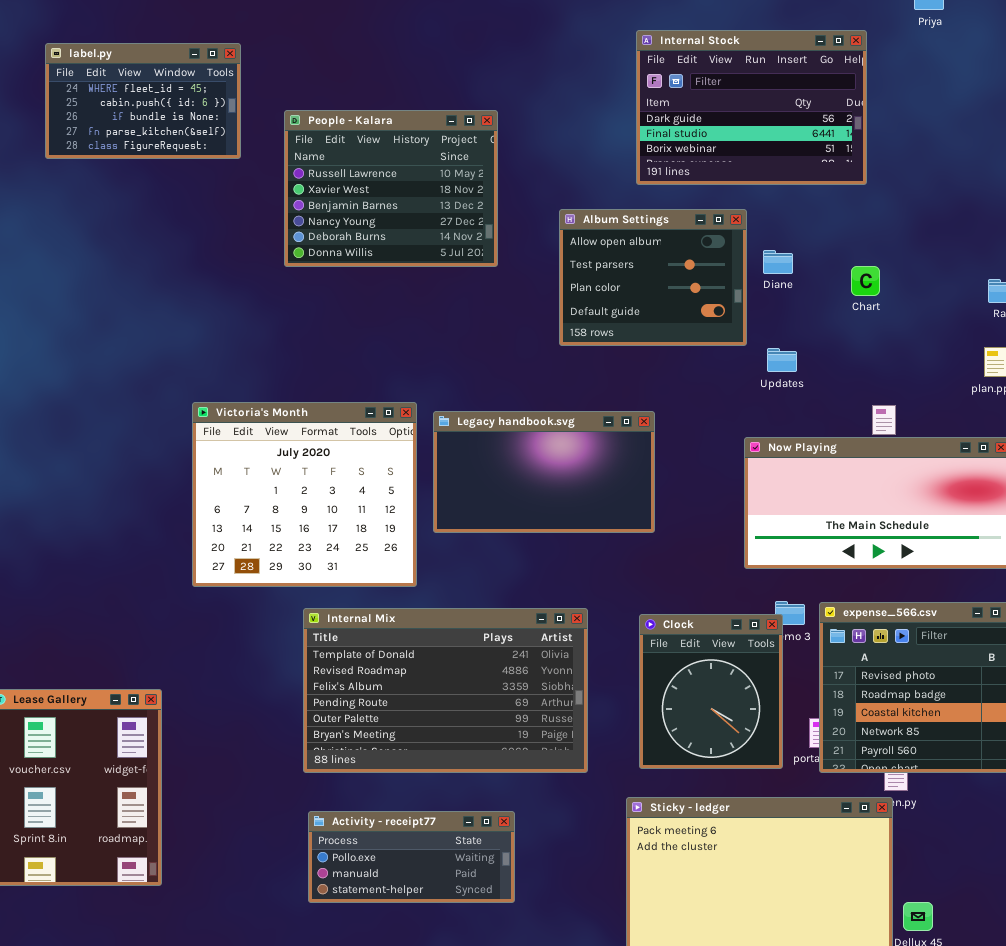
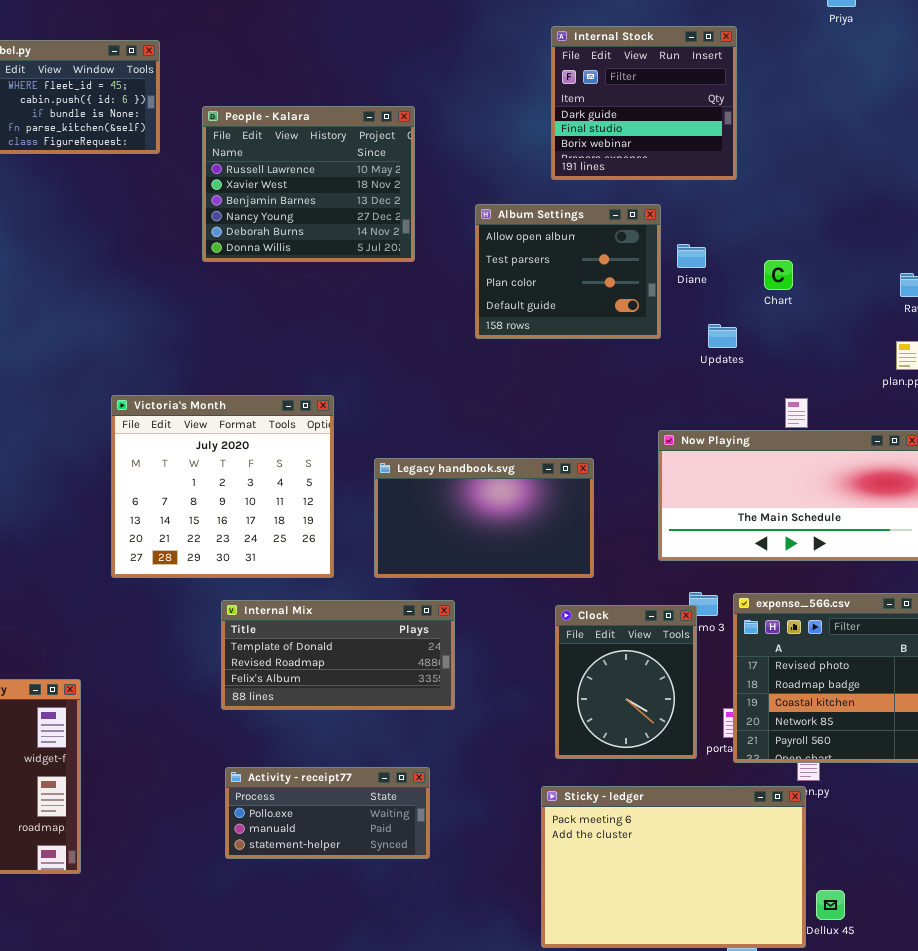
Internal Stock: [636,30,867,185] -> [551,26,737,180], resized
Updates: [767,348,797,372] -> [708,324,737,348], moved
Legacy handbook.svg: [433,411,655,533] -> [374,458,594,578], moved
Internal Mix: [303,608,588,773] -> [221,600,455,710], resized
Activity - receipt77: [308,811,515,903] -> [225,767,430,859], moved

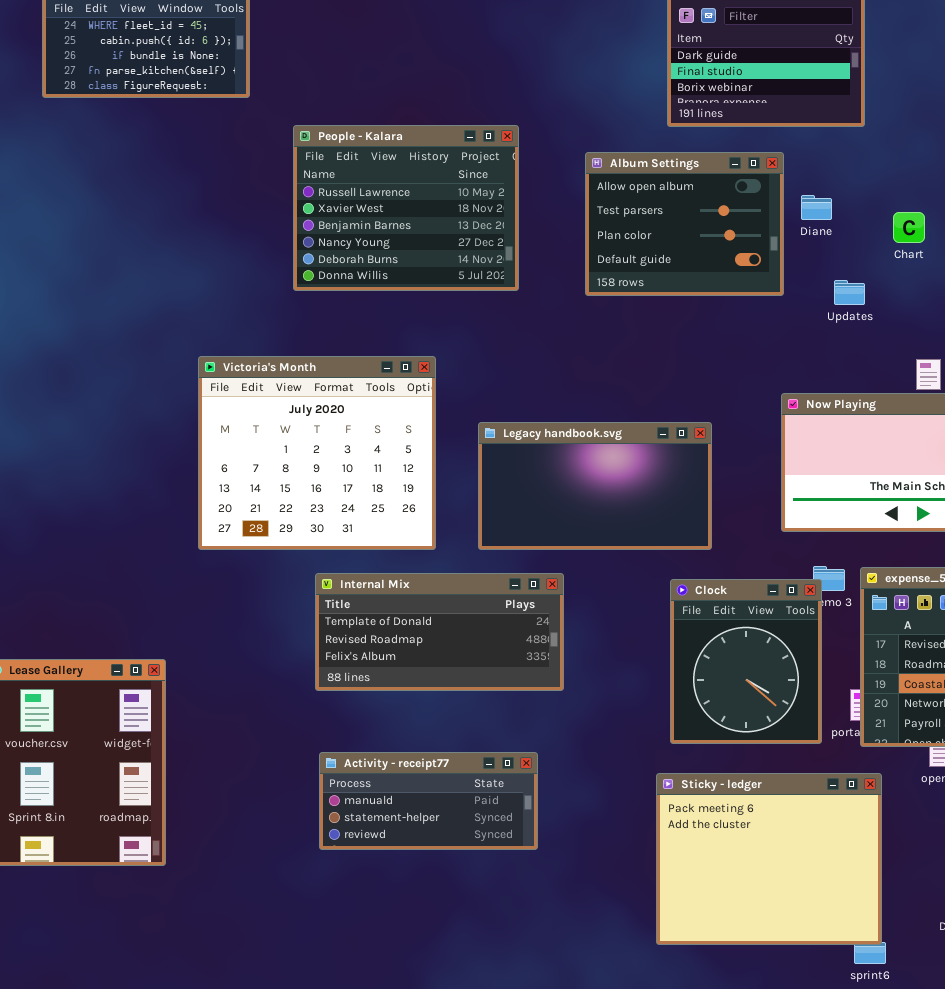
People - Kalara: [202,106,415,262] -> [293,125,519,291], moved
Activity - receipt77: [225,767,430,859] -> [319,752,538,850], scrolled down 1 row
Sticky - ledger: [541,786,806,948] -> [656,773,882,945], resized

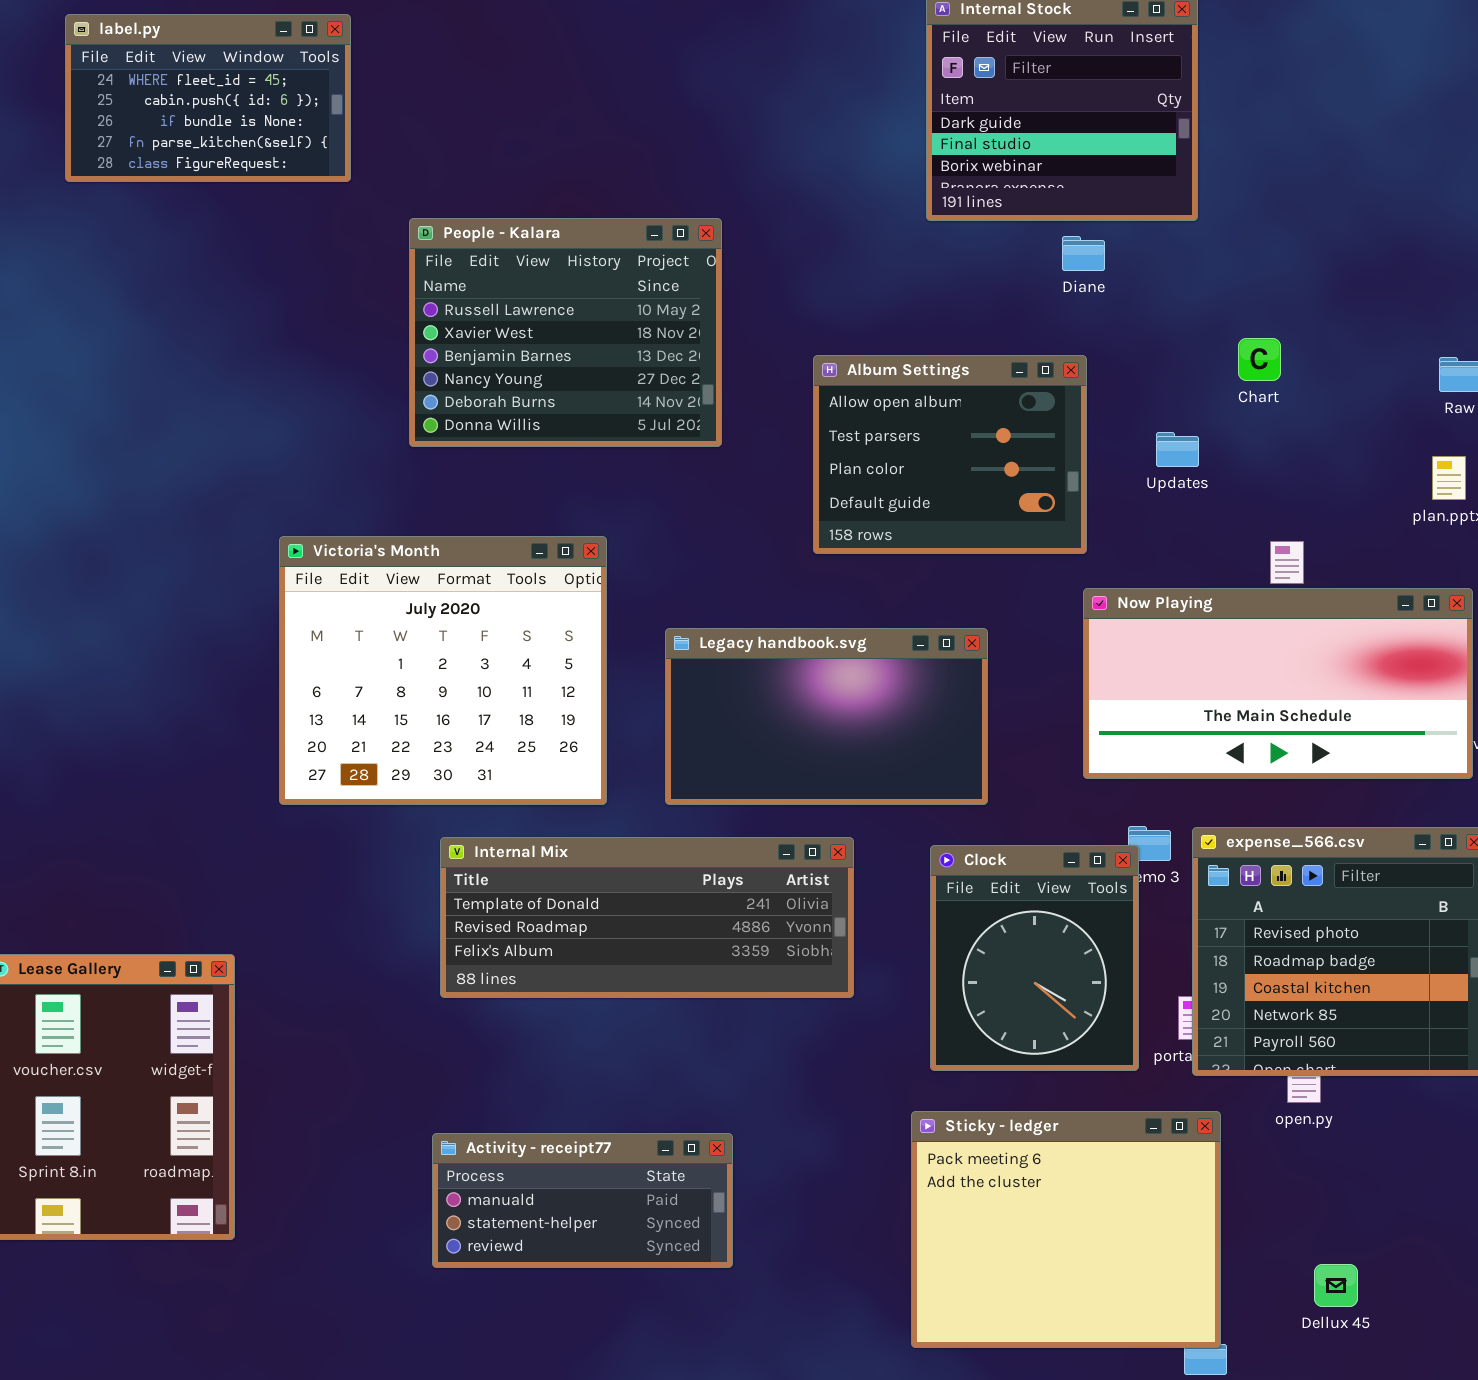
Album Settings: [585,152,784,296] -> [813,355,1087,554], moved
Diane: [801,195,832,220] -> [1062,236,1105,271], moved
Internal Mix: [315,573,564,691] -> [440,837,854,998], resized
Activity - receipt77: [319,752,538,850] -> [432,1133,733,1268], moved

